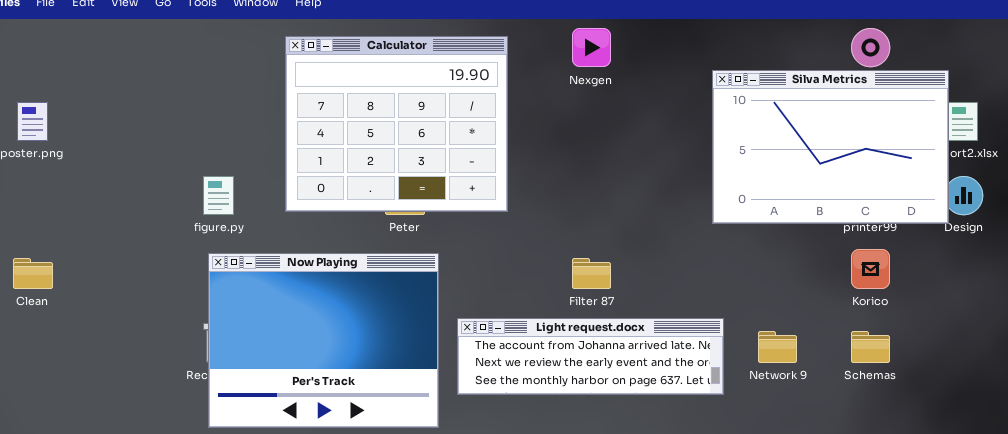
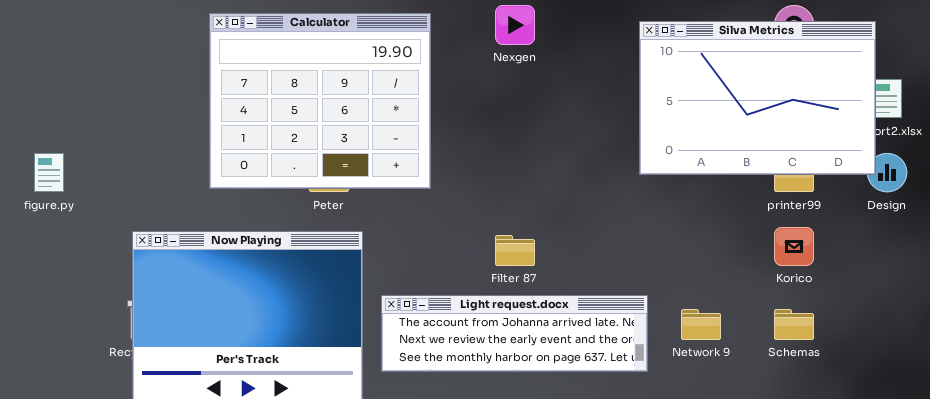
Silva Metrics: [712,70,949,224] -> [639,21,876,175], moved
figure.py: [203,176,234,215] -> [34,153,64,192], moved

